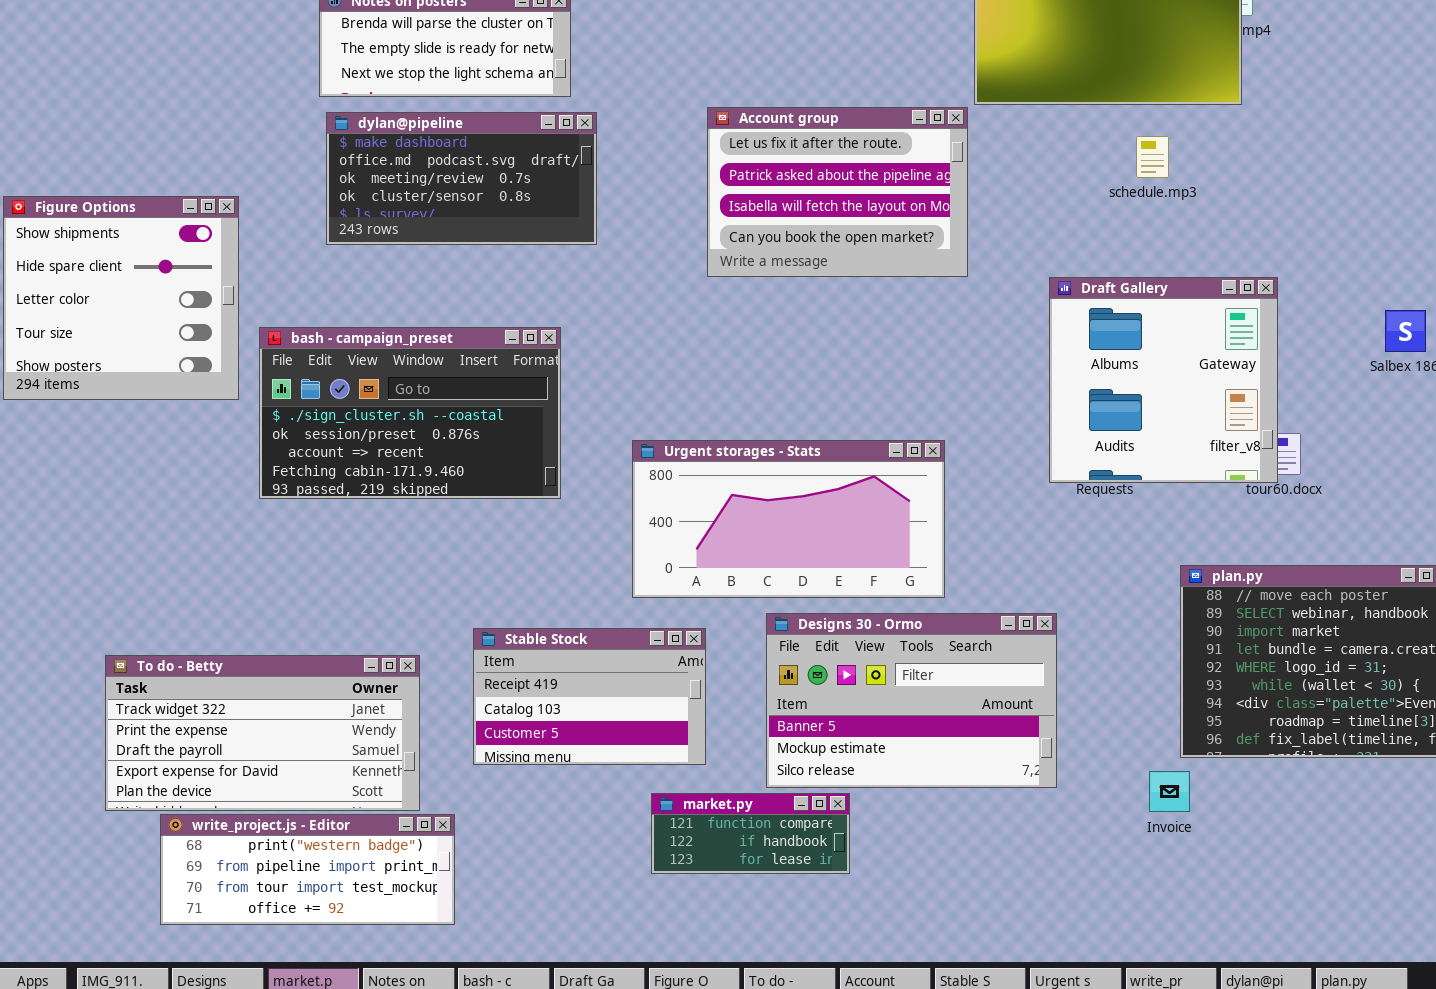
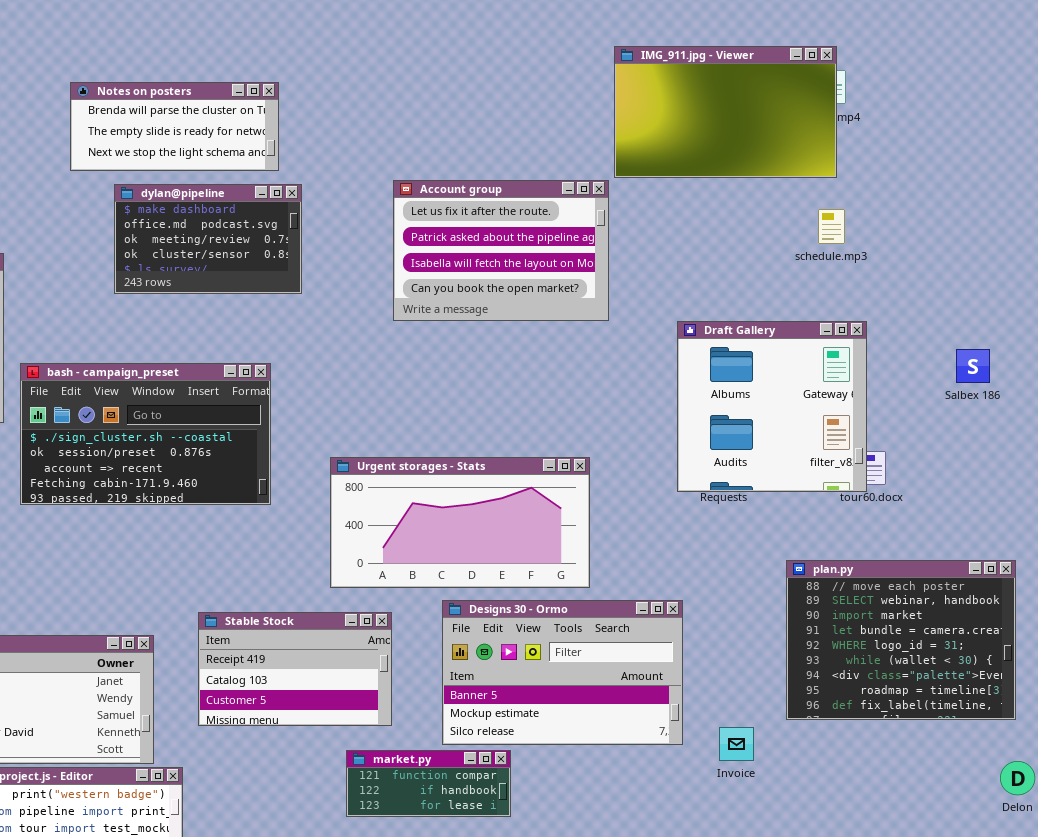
dylan@pipeline: [326,112,597,245] -> [114,184,302,294], resized
schedule.mp3: [1136,136,1169,178] -> [818,209,845,244], moved
Invoice: [1149,771,1190,812] -> [719,727,754,761], moved

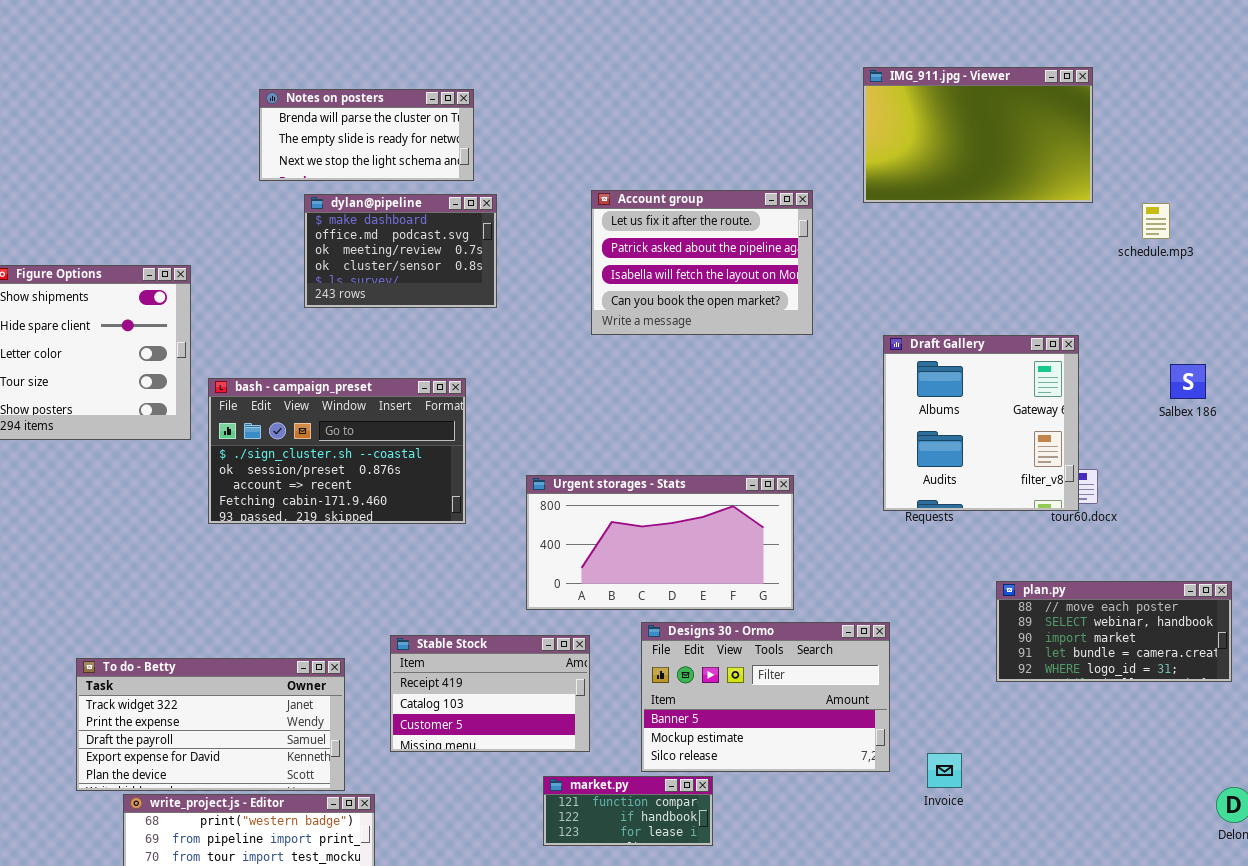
IMG_911.jpg - Viewer: [614,46,837,178] -> [863,67,1093,203], moved
schedule.mp3: [818,209,845,244] -> [1142,203,1170,239], moved
plan.py: [786,560,1016,720] -> [996,581,1232,682], resized

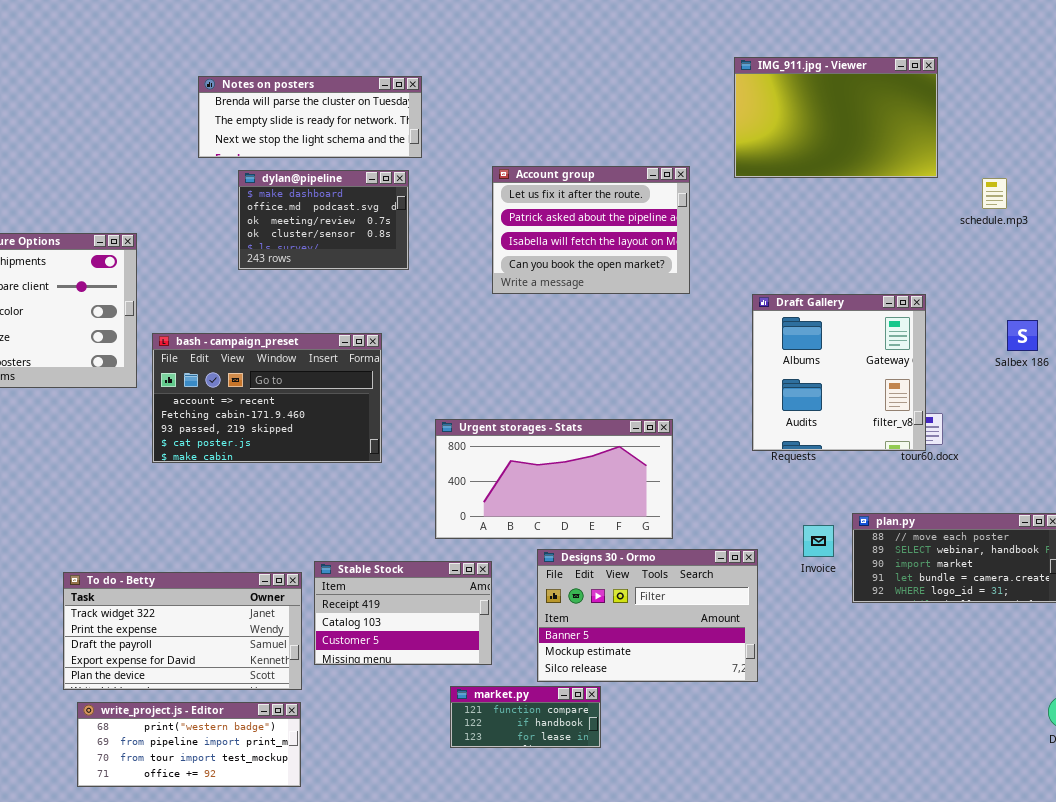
Notes on posters: [259,89,474,181] -> [198,76,422,158], resized
bash - campaign_preset: [208,378,466,524] -> [152,333,382,463], scrolled down 2 rows
To do - Betty: [76,658,345,791] -> [63,572,302,690], moved
Invoice: [927,753,962,788] -> [803,525,834,557], moved

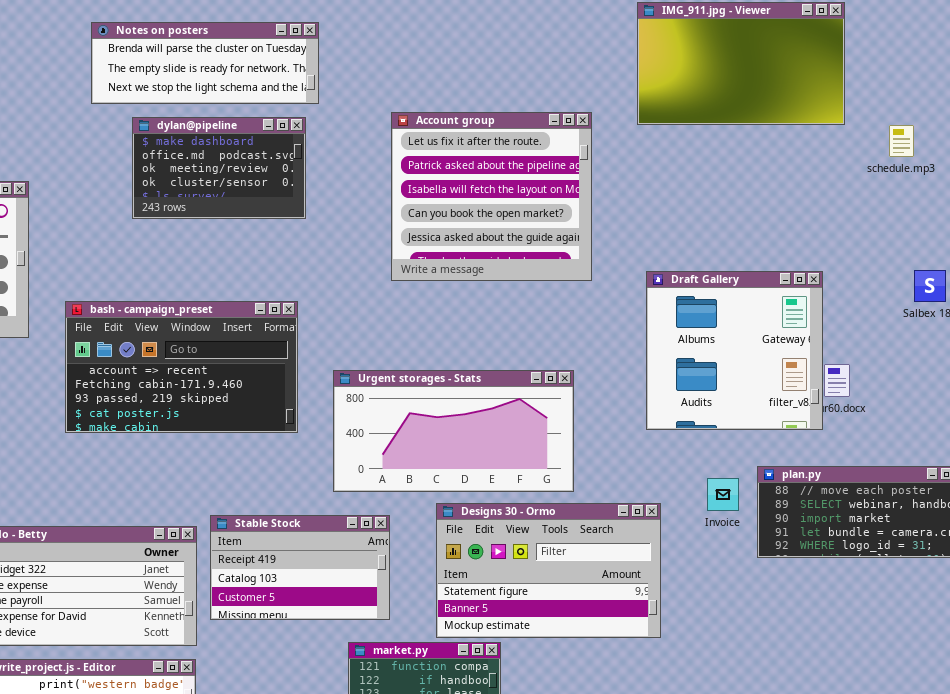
Account group: [492,166,690,294] -> [391,112,592,281], resized
Draft Gallery: [752,294,926,451] -> [646,271,823,430], moved
bash - campaign_preset: [152,333,382,463] -> [65,301,298,433], moved
Designs 30 - Ormo: [537,549,758,682] -> [436,503,661,638], scrolled up 1 row

